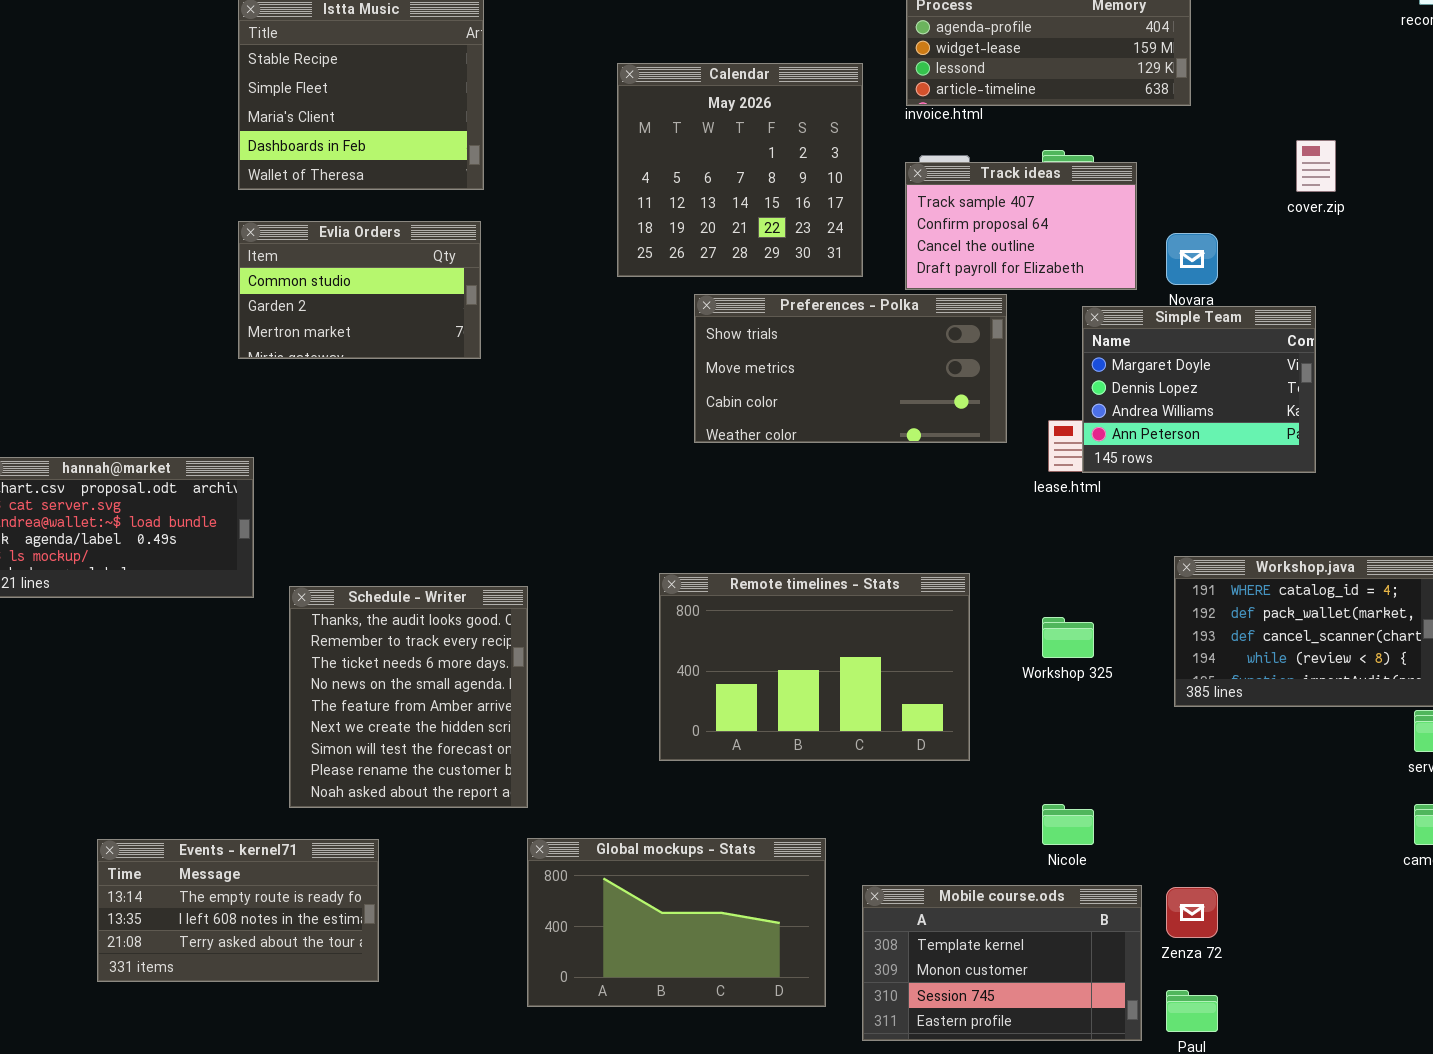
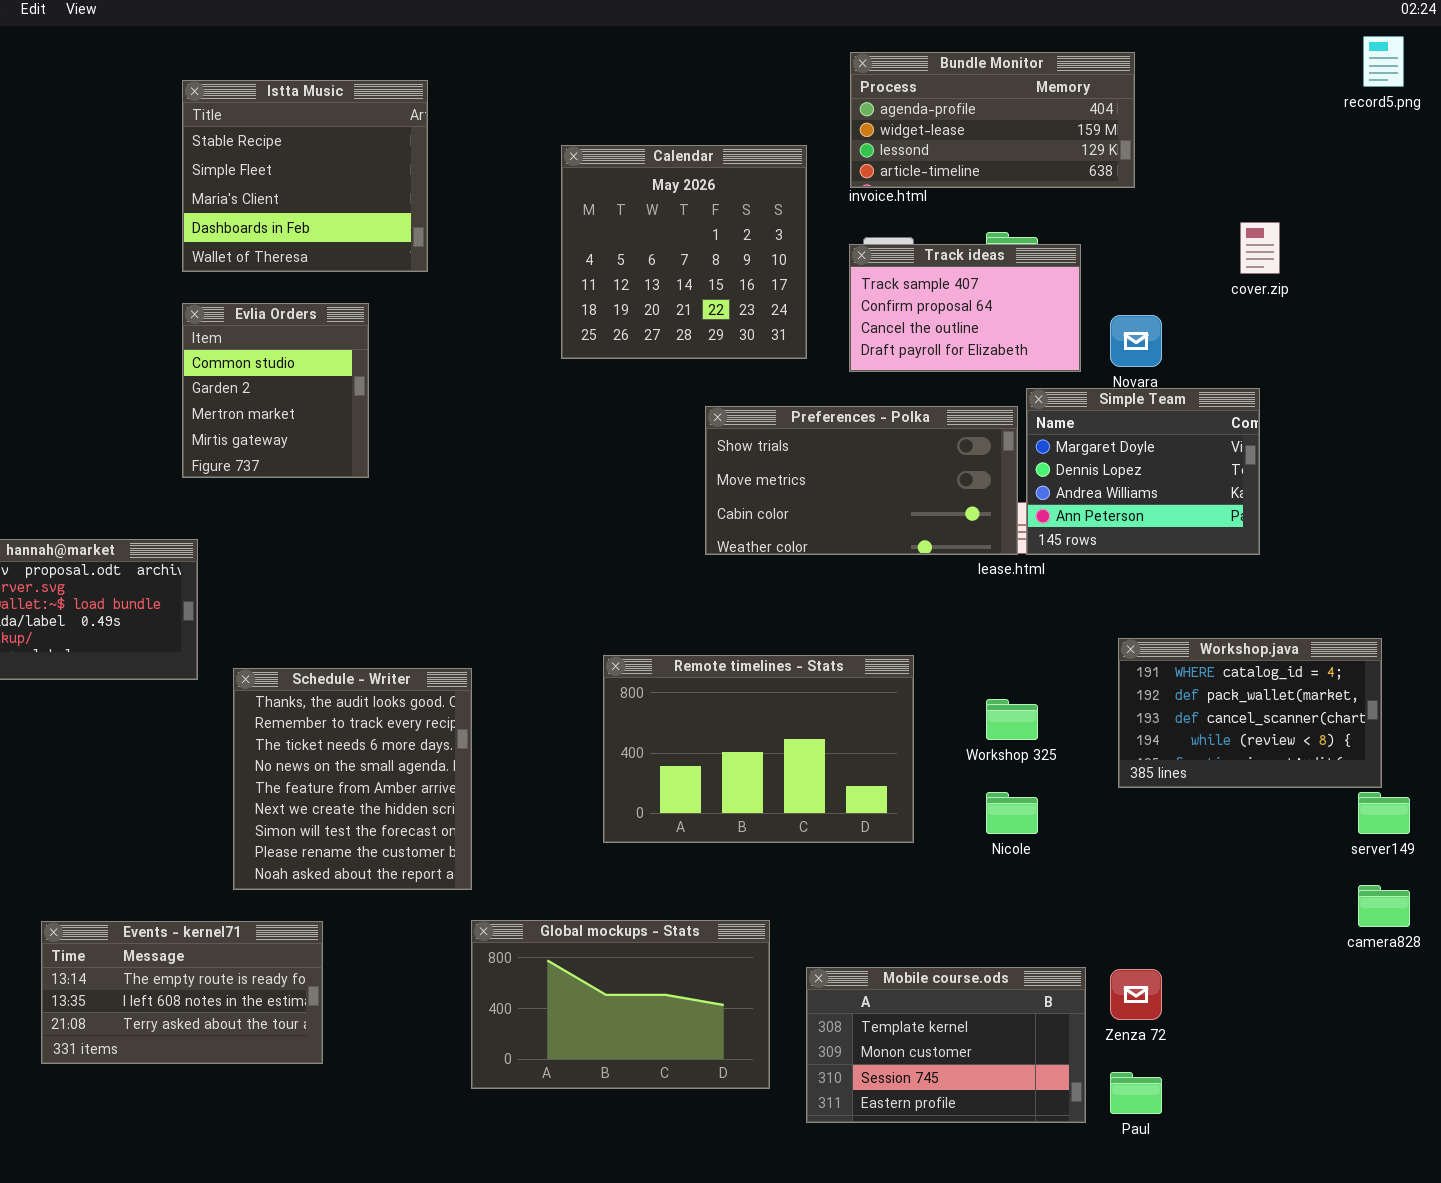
Evlia Orders: [238,221,481,359] -> [182,303,369,478], resized
Preferences - Polka: [694,294,1007,443] -> [705,406,1018,555], moved
Nicole: [1042,804,1094,845] -> [986,792,1038,834], moved

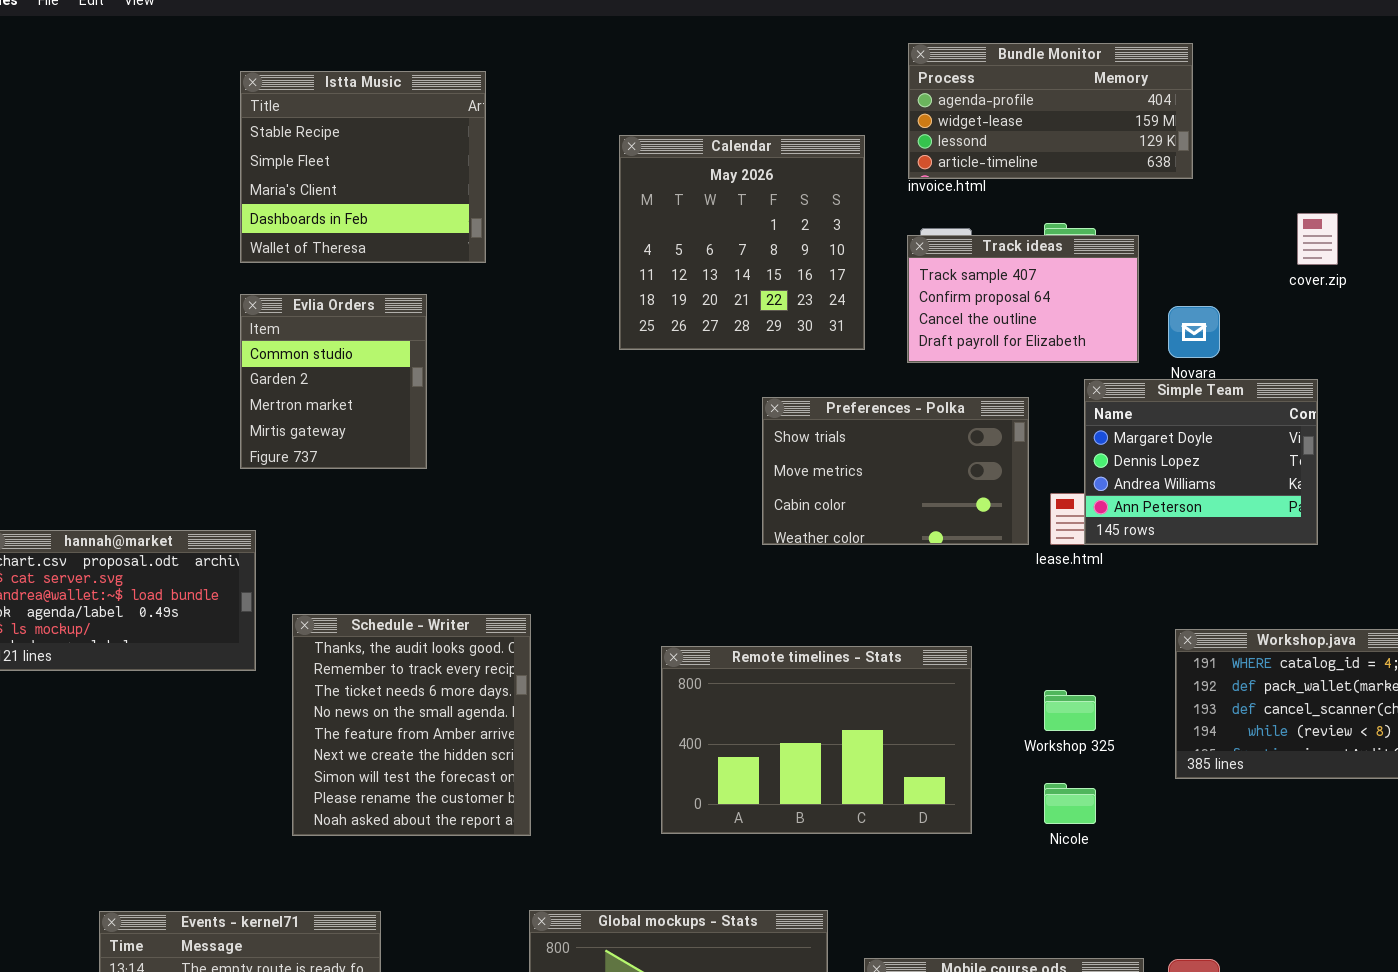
Preferences - Polka: [705,406,1018,555] -> [762,397,1029,545], resized
Schedule - Writer: [233,668,472,890] -> [292,614,531,836], moved

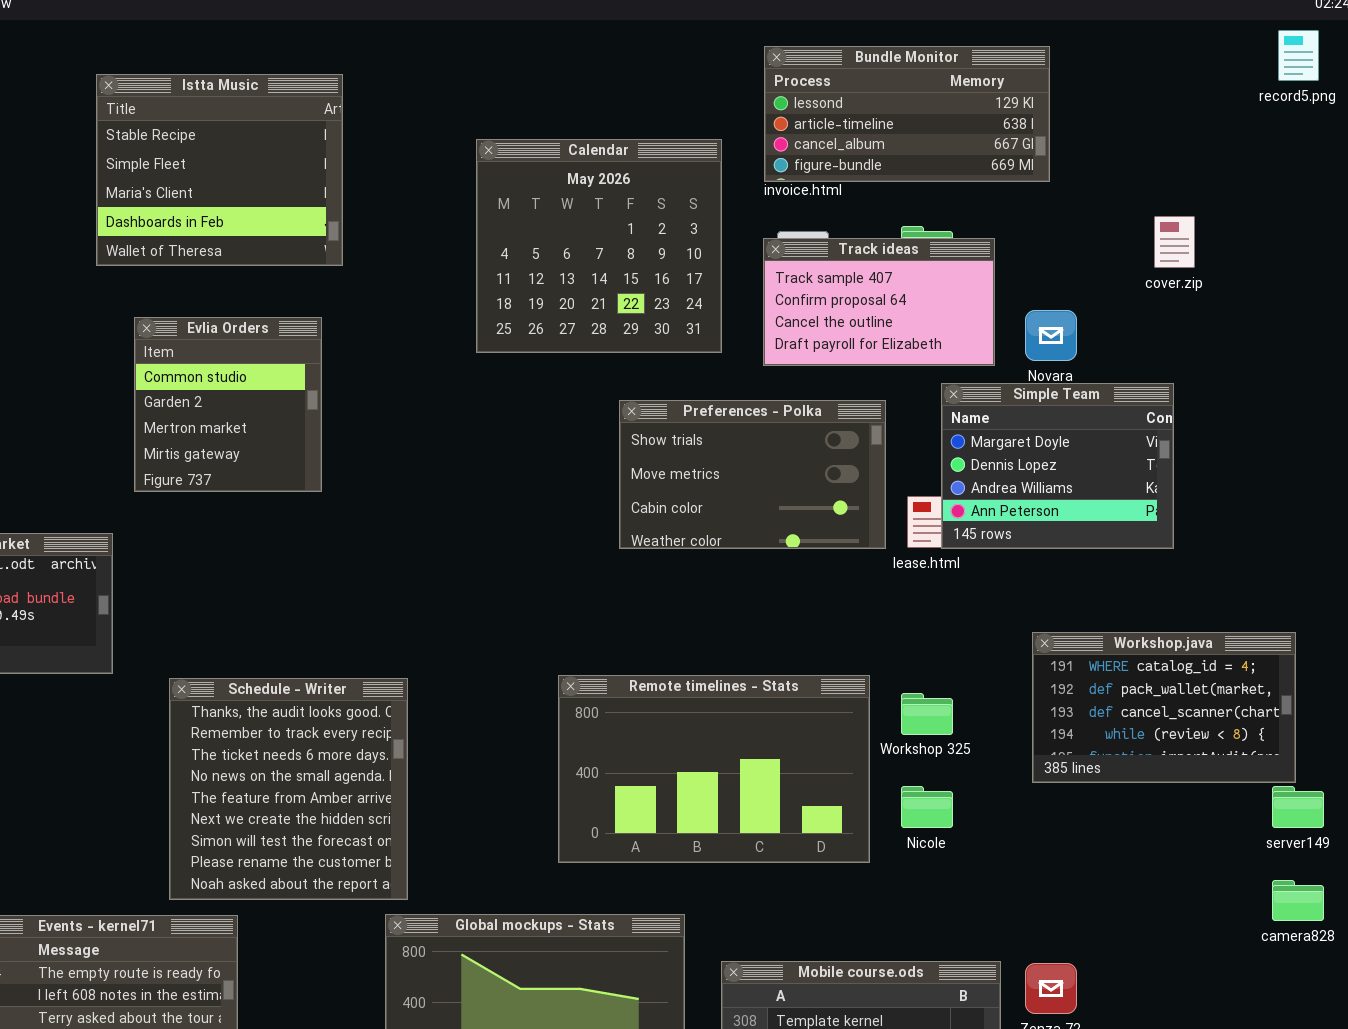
Bundle Monitor: [908,43,1193,179] -> [764,46,1050,182], scrolled down 2 rows
Evlia Orders: [240,294,427,469] -> [134,317,322,492], moved
Schedule - Writer: [292,614,531,836] -> [169,678,408,900], moved
Remote timelines - Stats: [661,646,972,834] -> [558,675,870,863], moved

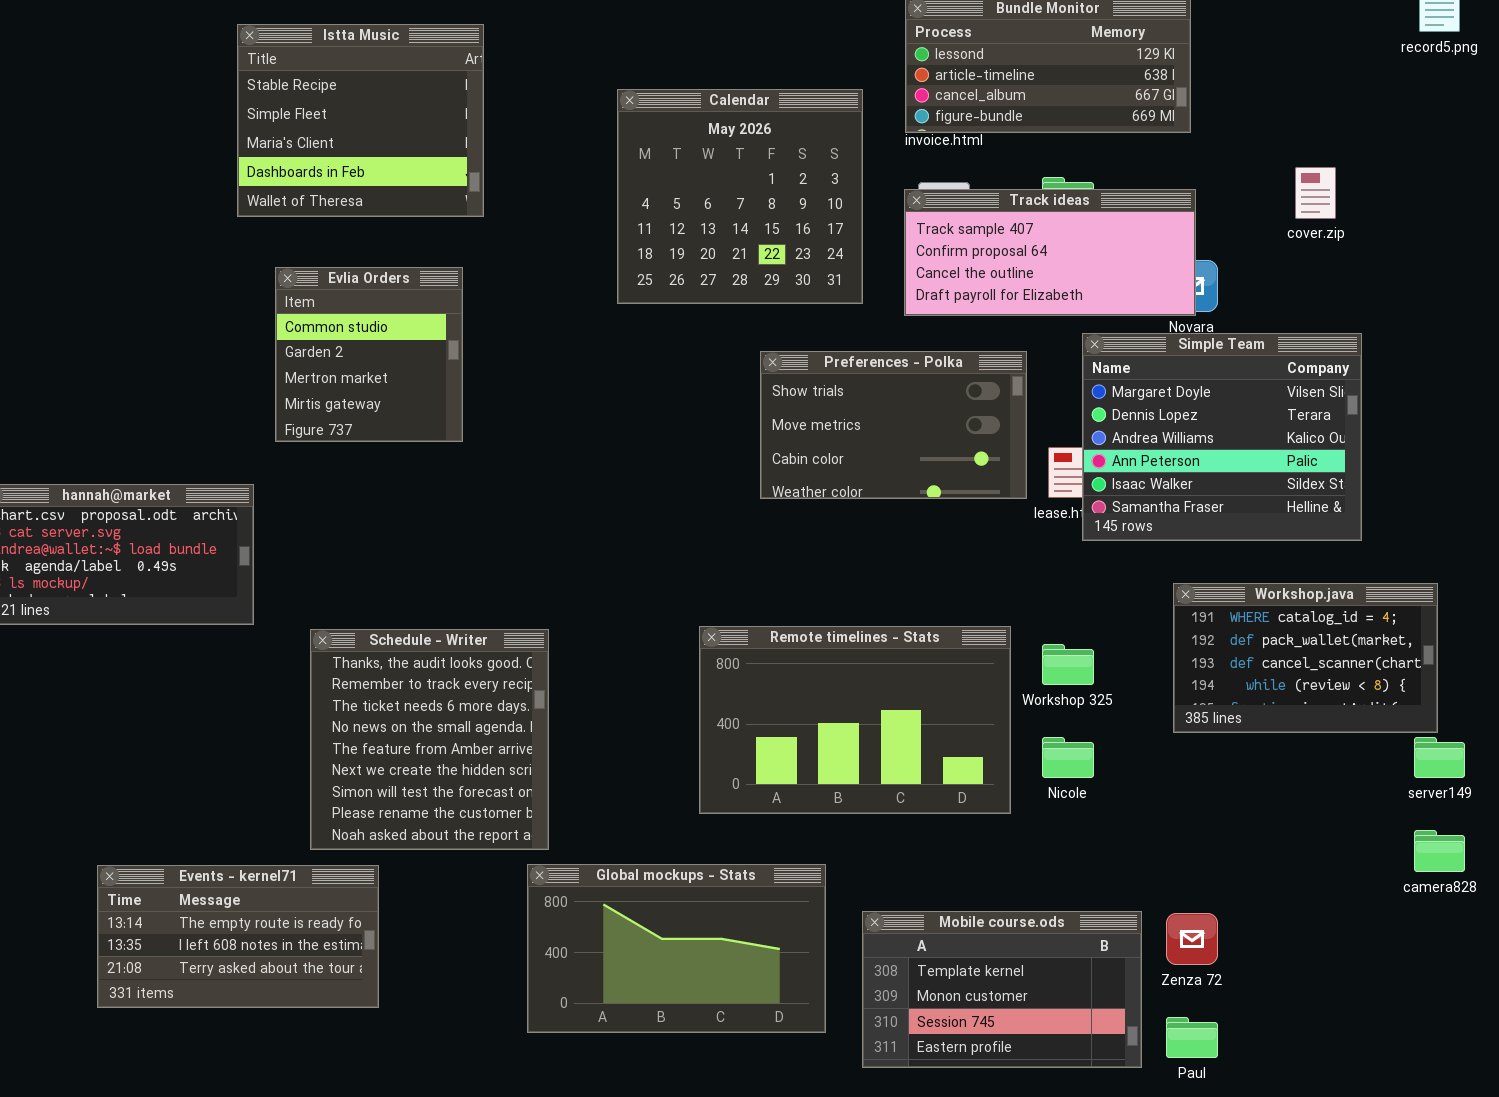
Track ideas: [763,238,995,366] -> [904,189,1196,316], resized
Simple Team: [941,383,1174,549] -> [1082,333,1362,541], resized

